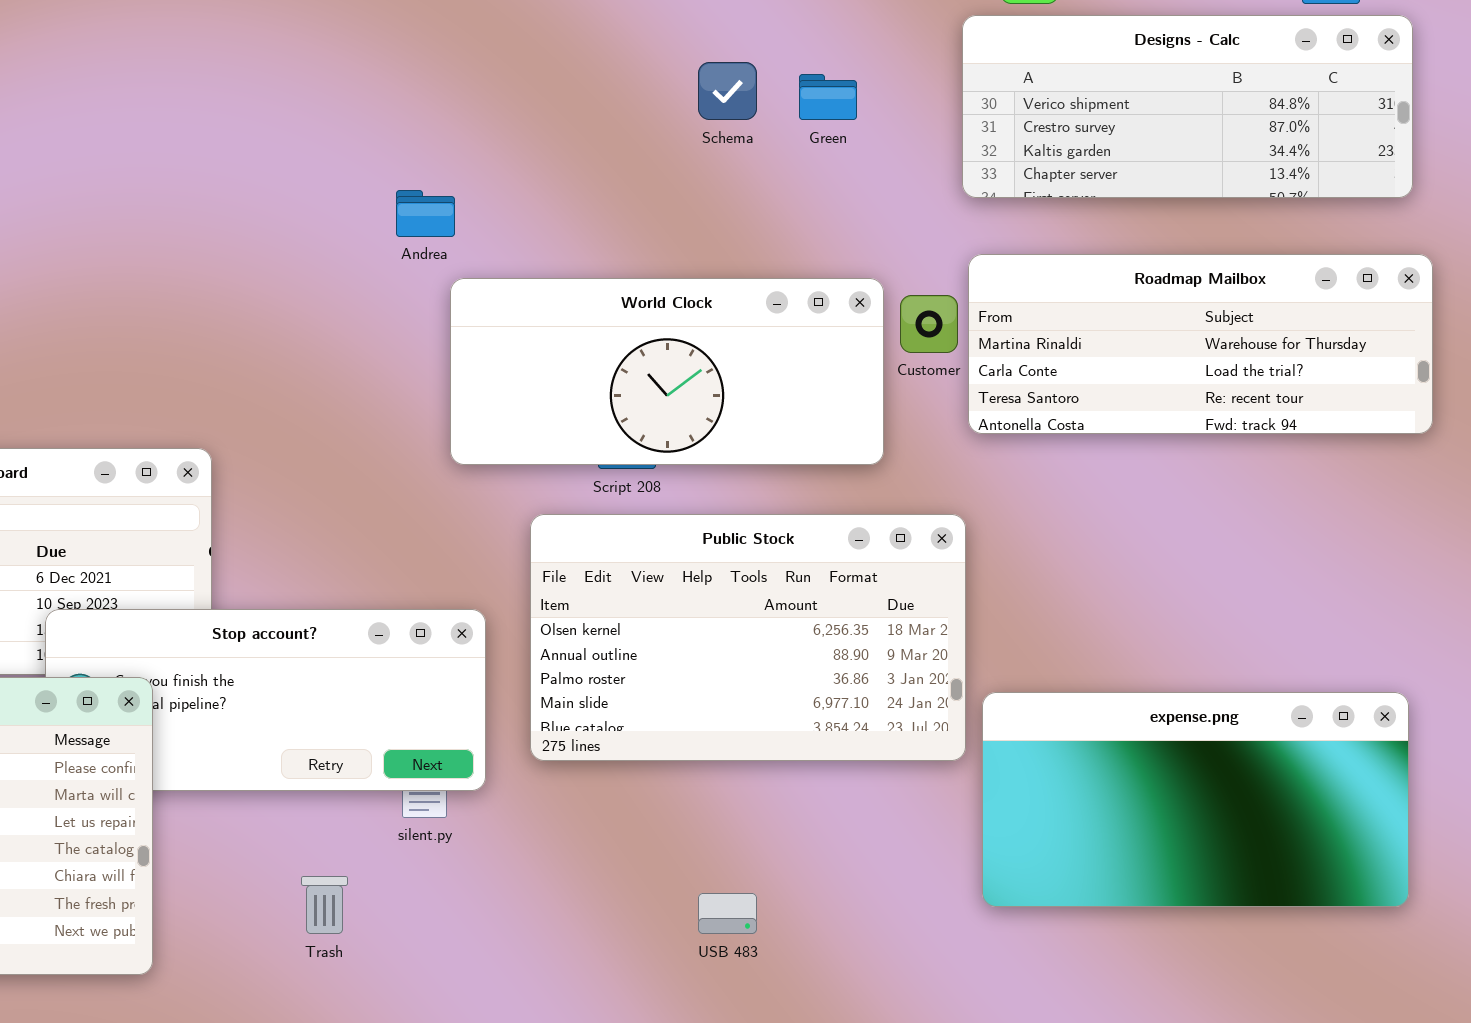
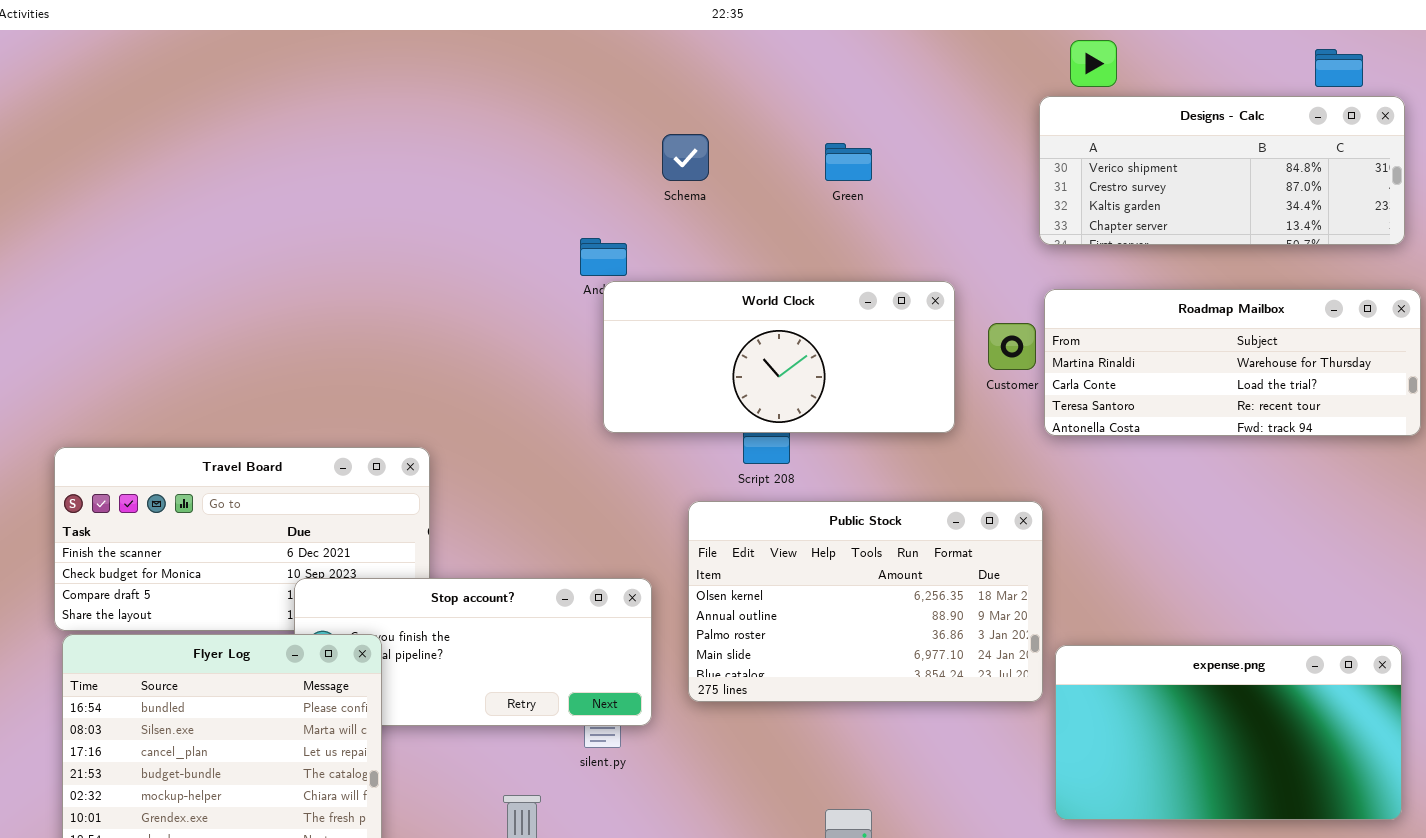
Schema: [698,62,757,120] -> [662,134,709,181], moved
Green: [799,74,857,120] -> [825,143,872,181], moved
World Clock: [450,278,884,465] -> [603,281,955,433], moved

